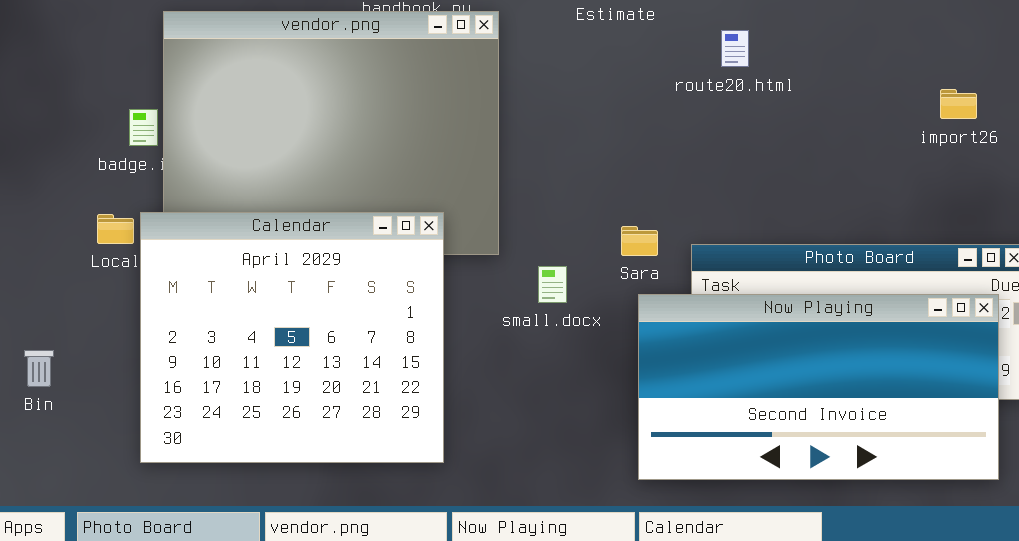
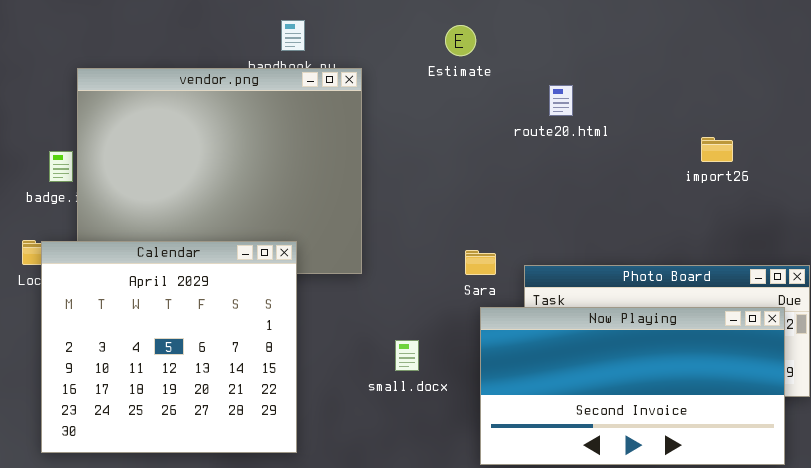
import26: [940,89,977,119] -> [701,137,733,162], moved
Calendar: [140,212,444,463] -> [41,241,297,453], moved
small.docx: [538,266,567,303] -> [395,340,419,371], moved

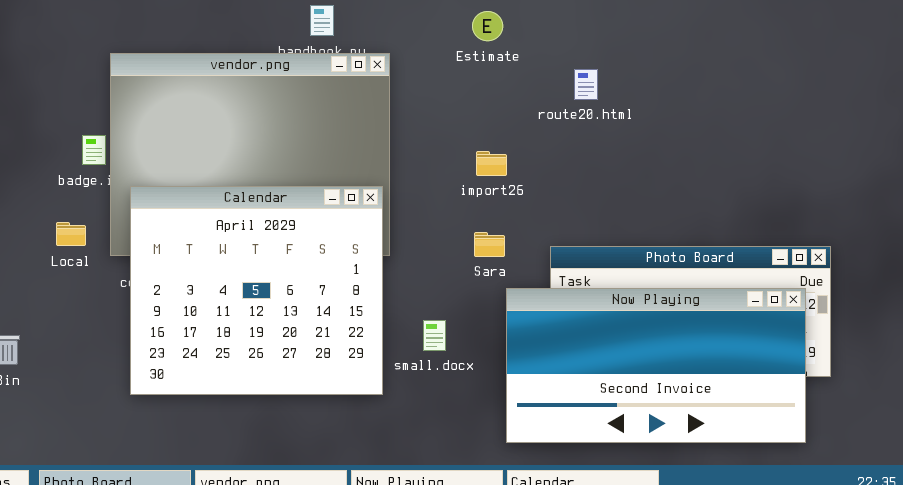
import26: [701,137,733,162] -> [476,151,507,176], moved
Calendar: [41,241,297,453] -> [130,186,383,395], moved
Sara: [465,250,496,275] -> [474,232,505,257], moved

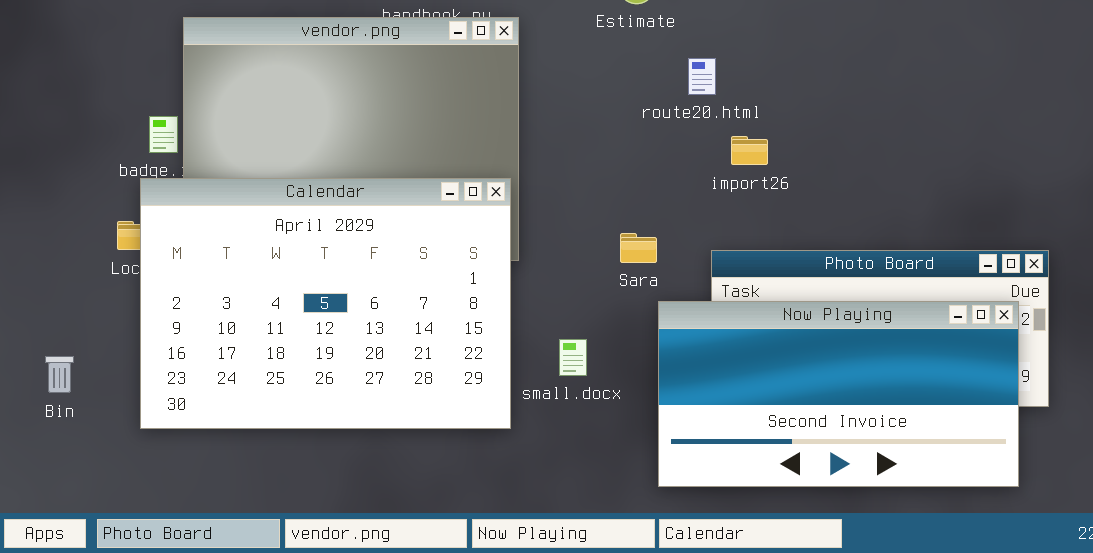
route20.html: [574,69,598,100] -> [688,58,716,95], moved
import26: [476,151,507,176] -> [731,136,768,165], moved
Calendar: [130,186,383,395] -> [140,178,511,429], resized

